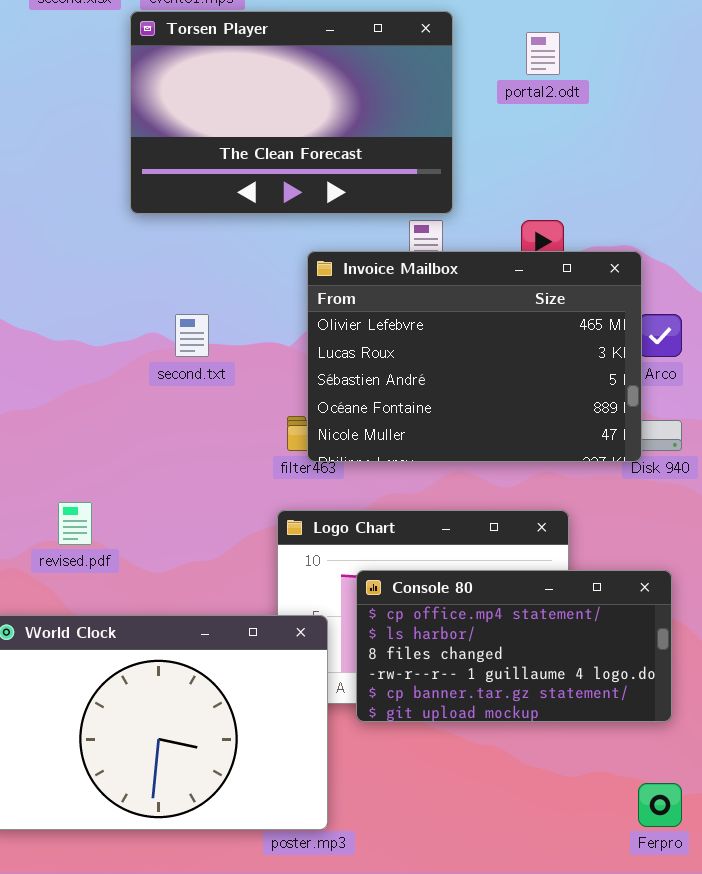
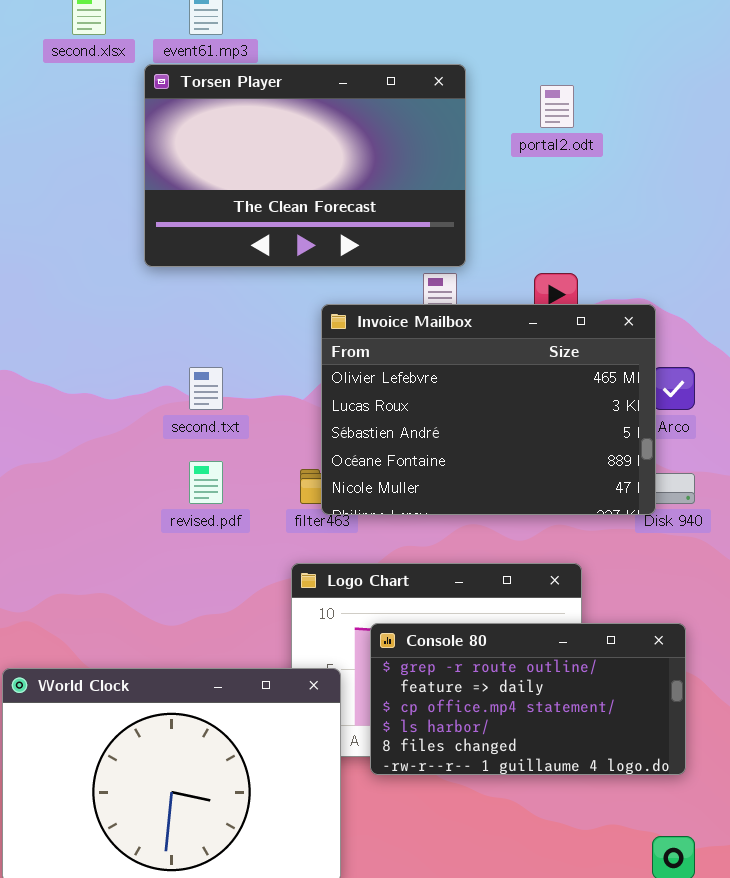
revised.pdf: [58,502,92,545] -> [189,461,223,504], moved
Console 80: [356,570,672,722] -> [370,623,686,775], scrolled up 2 rows

